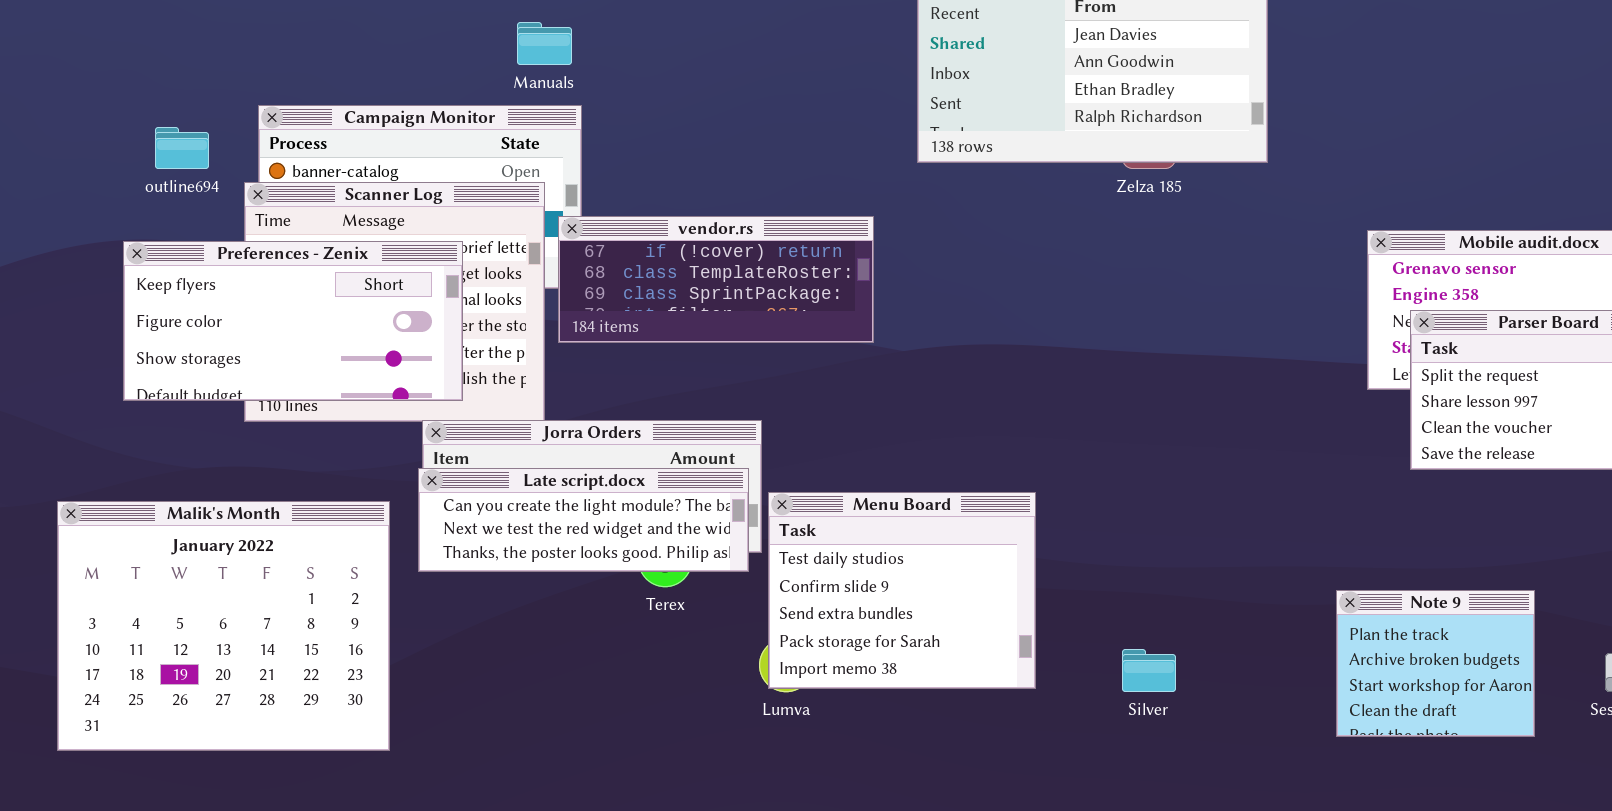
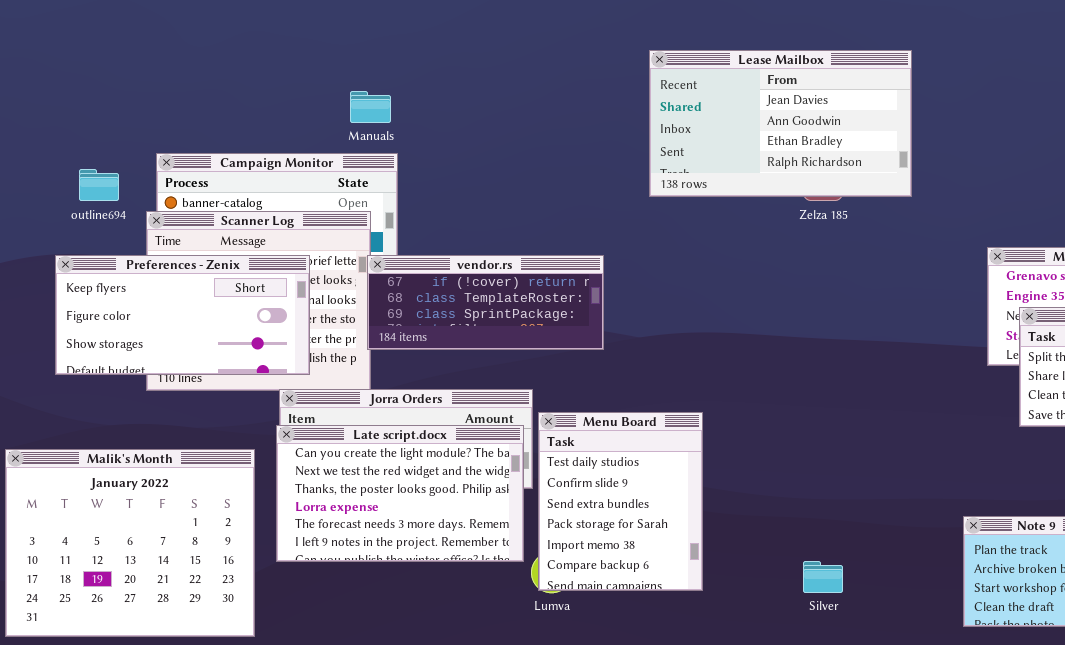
vendor.rs: [558,216,874,343] -> [367,255,604,350], moved
Late script.docx: [418,468,749,572] -> [276,425,524,562], resized
Menu Board: [768,492,1036,689] -> [538,412,703,591], resized

